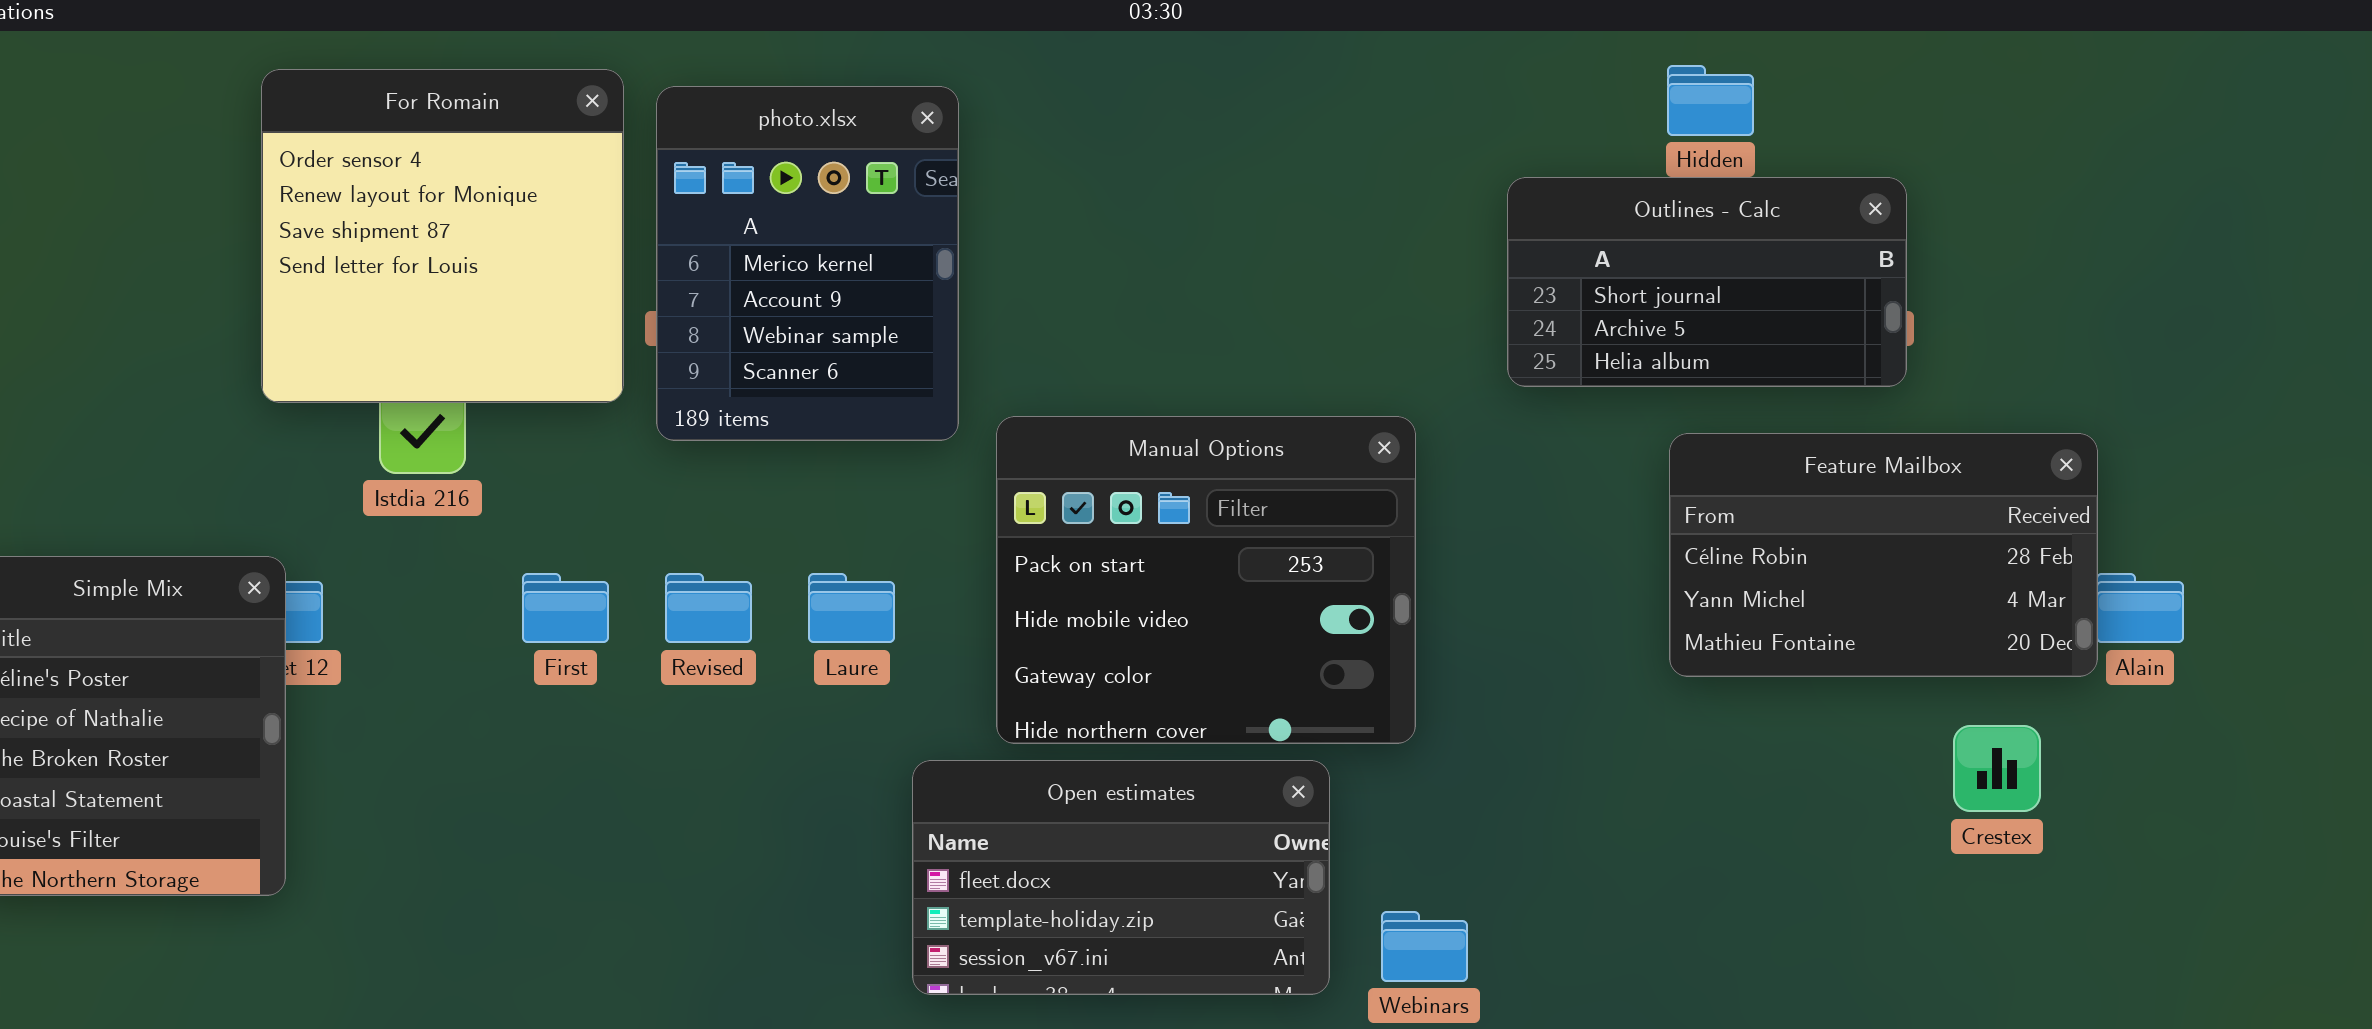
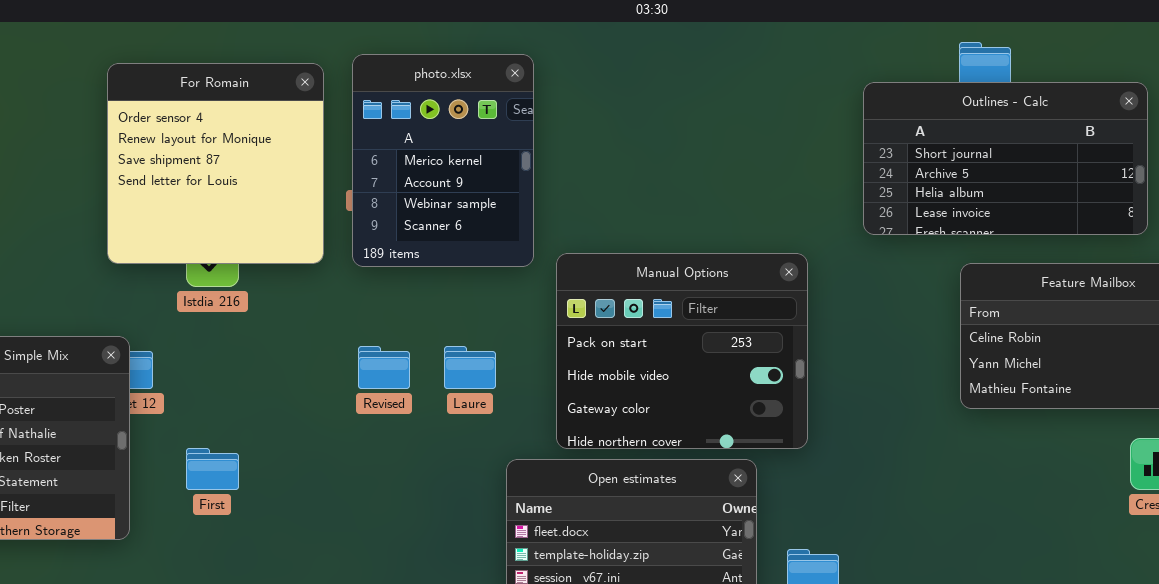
For Romain: [261,69,624,403] -> [107,63,324,264], moved
Outlines - Calc: [1507,177,1907,387] -> [863,82,1148,235], resized
First: [522,573,609,643] -> [186,448,239,490], moved

